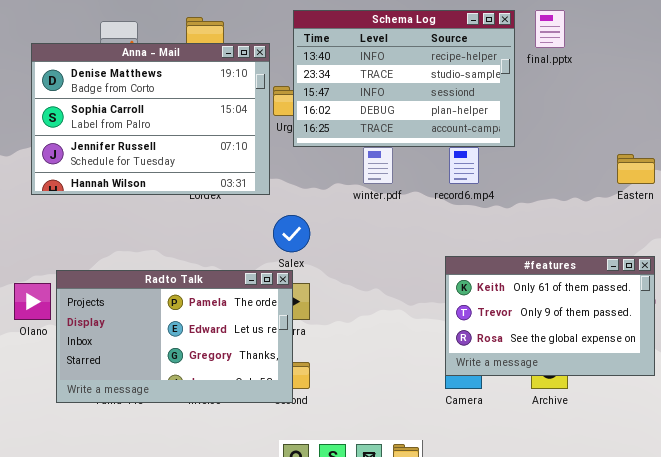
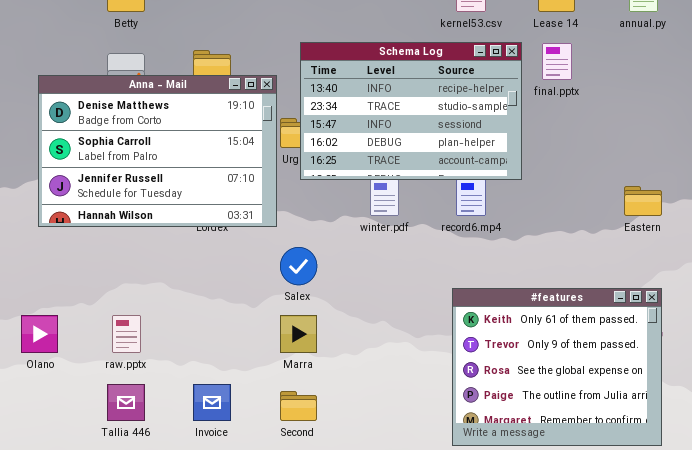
#features: [445,256,655,376] -> [452,288,662,446], resized
Radto Talk: [56,270,293,403] -> none, closed

